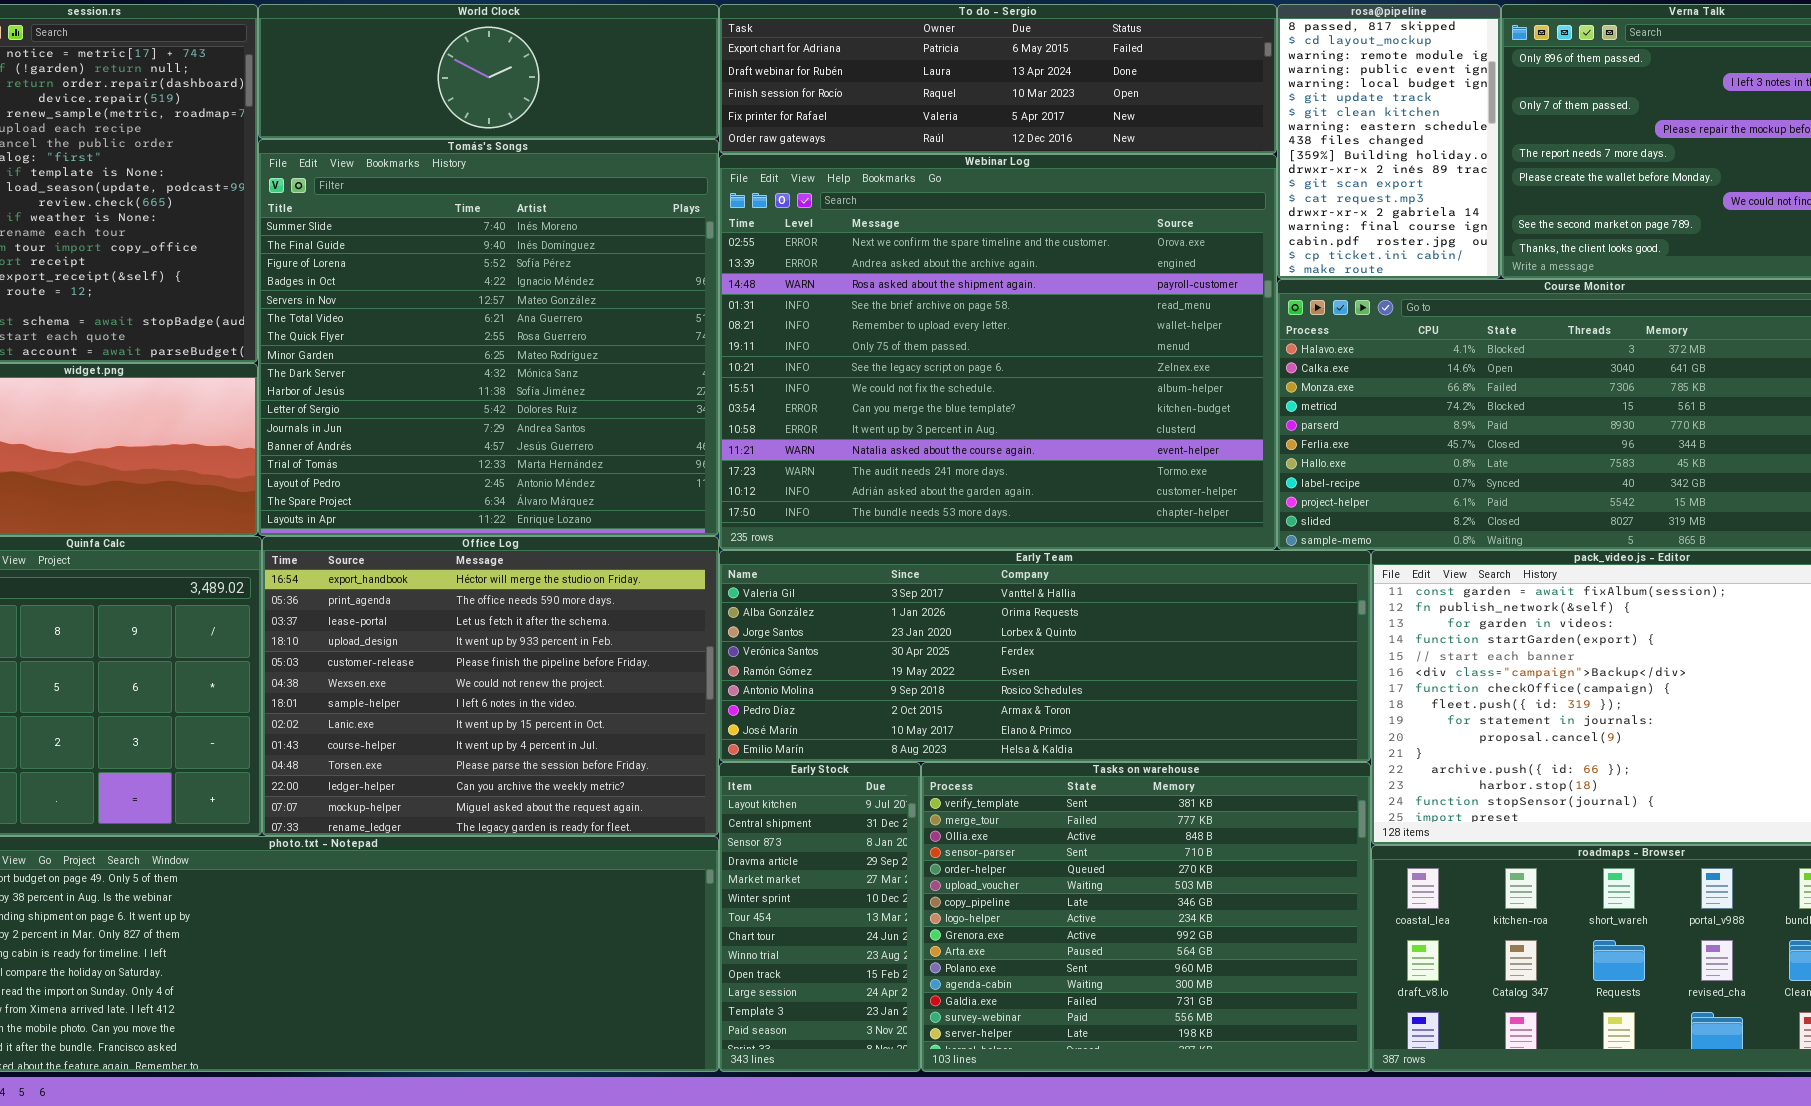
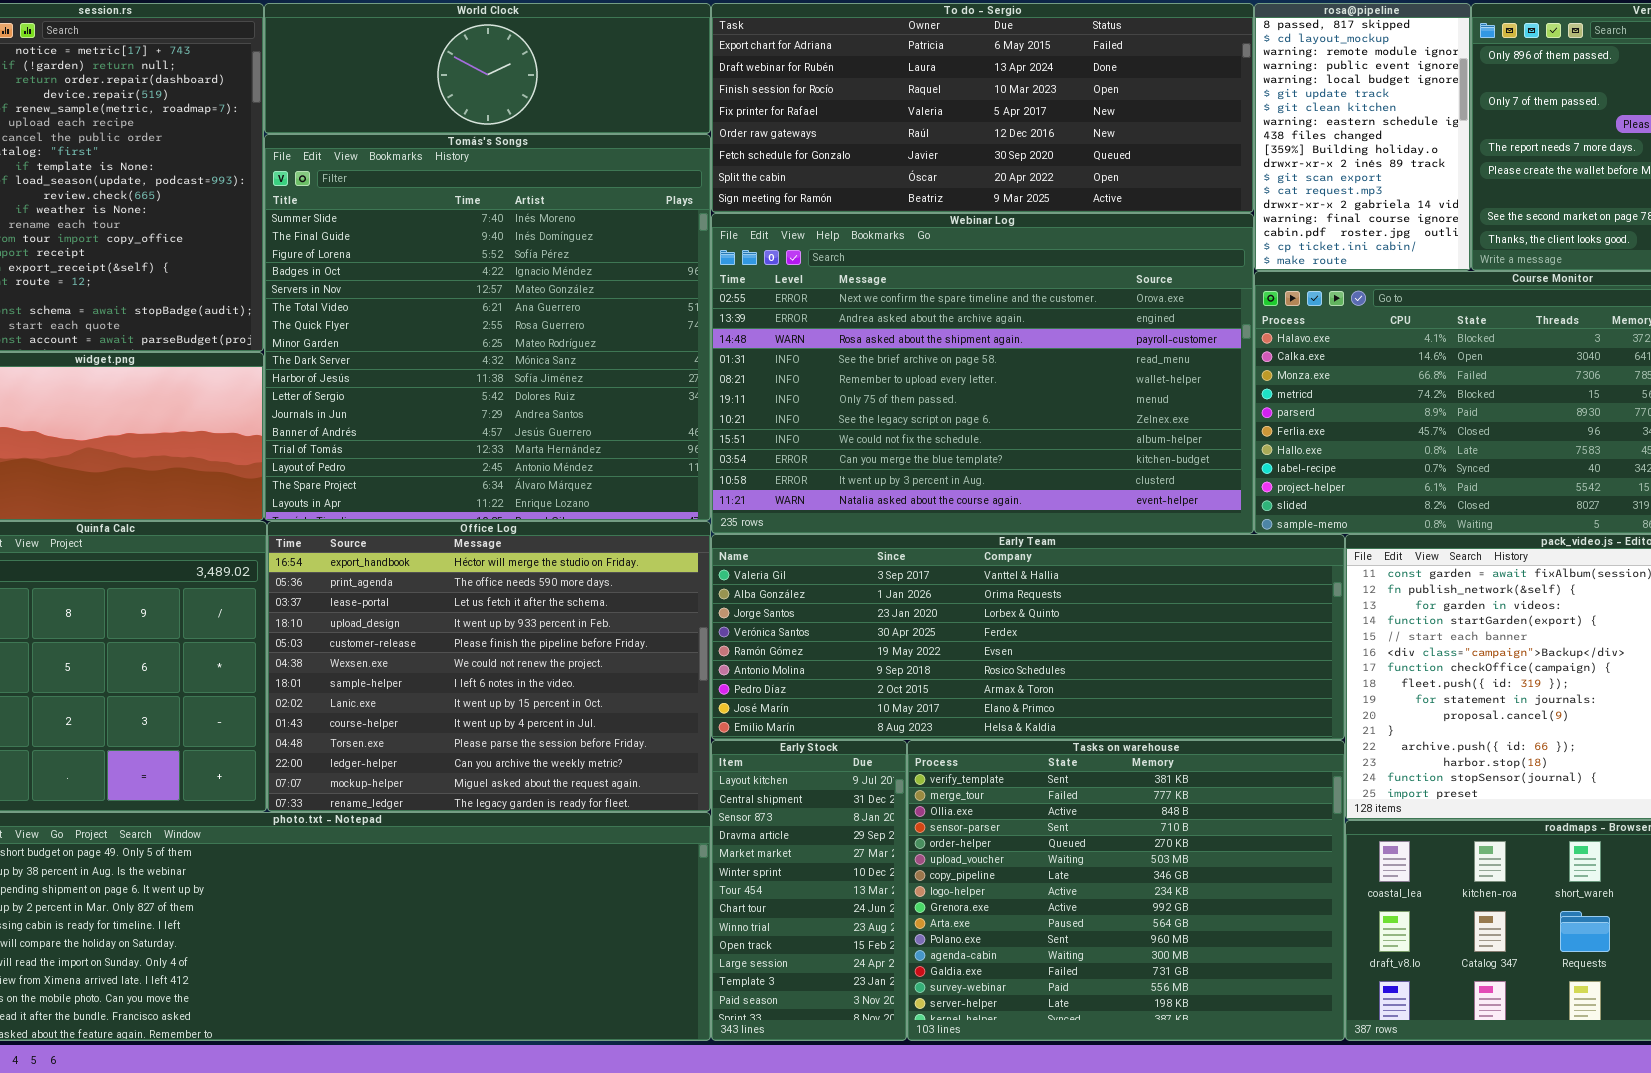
To do - Sergio: [719,4,1277,154] -> [711,3,1254,213], resized
Webinar Log: [719,154,1277,550] -> [711,213,1254,534], resized

